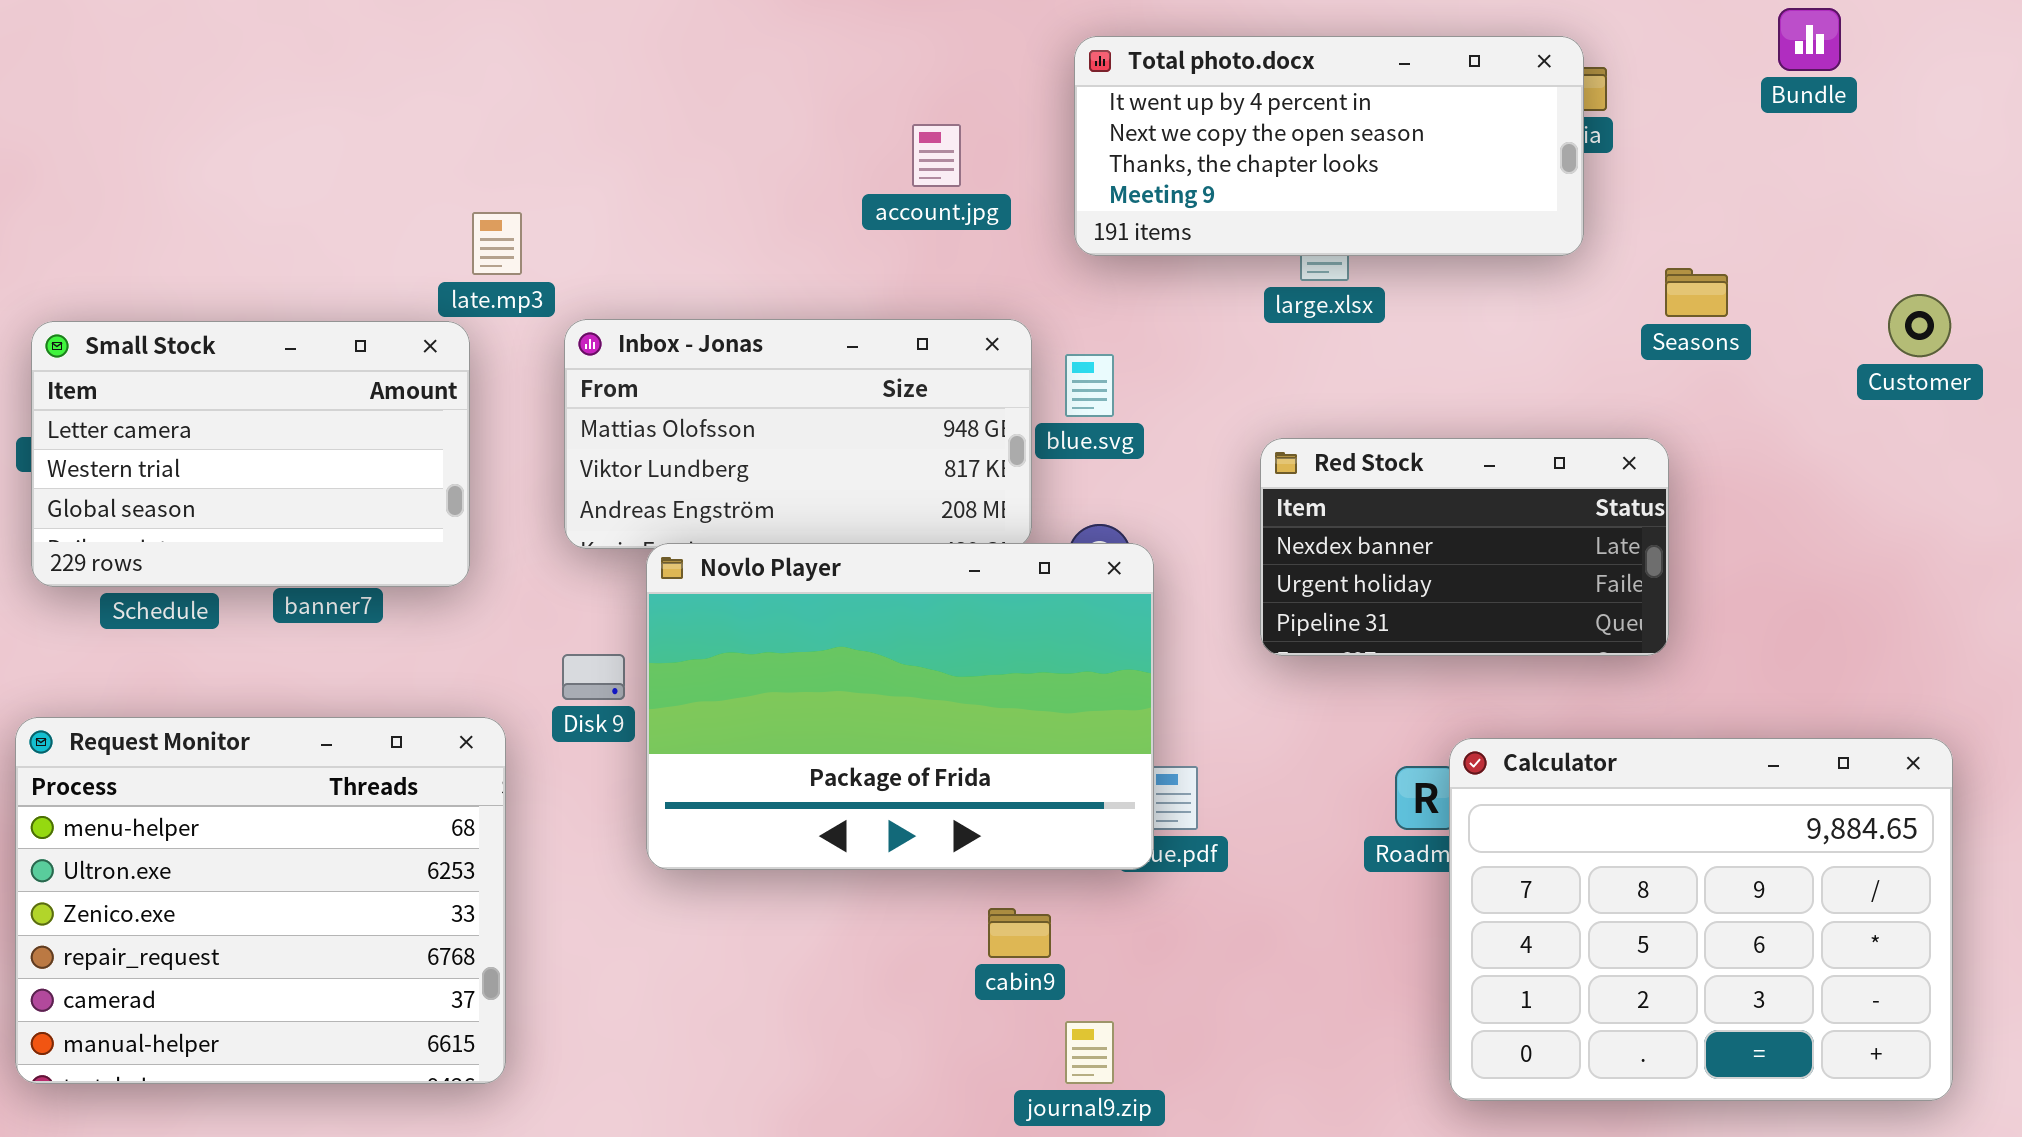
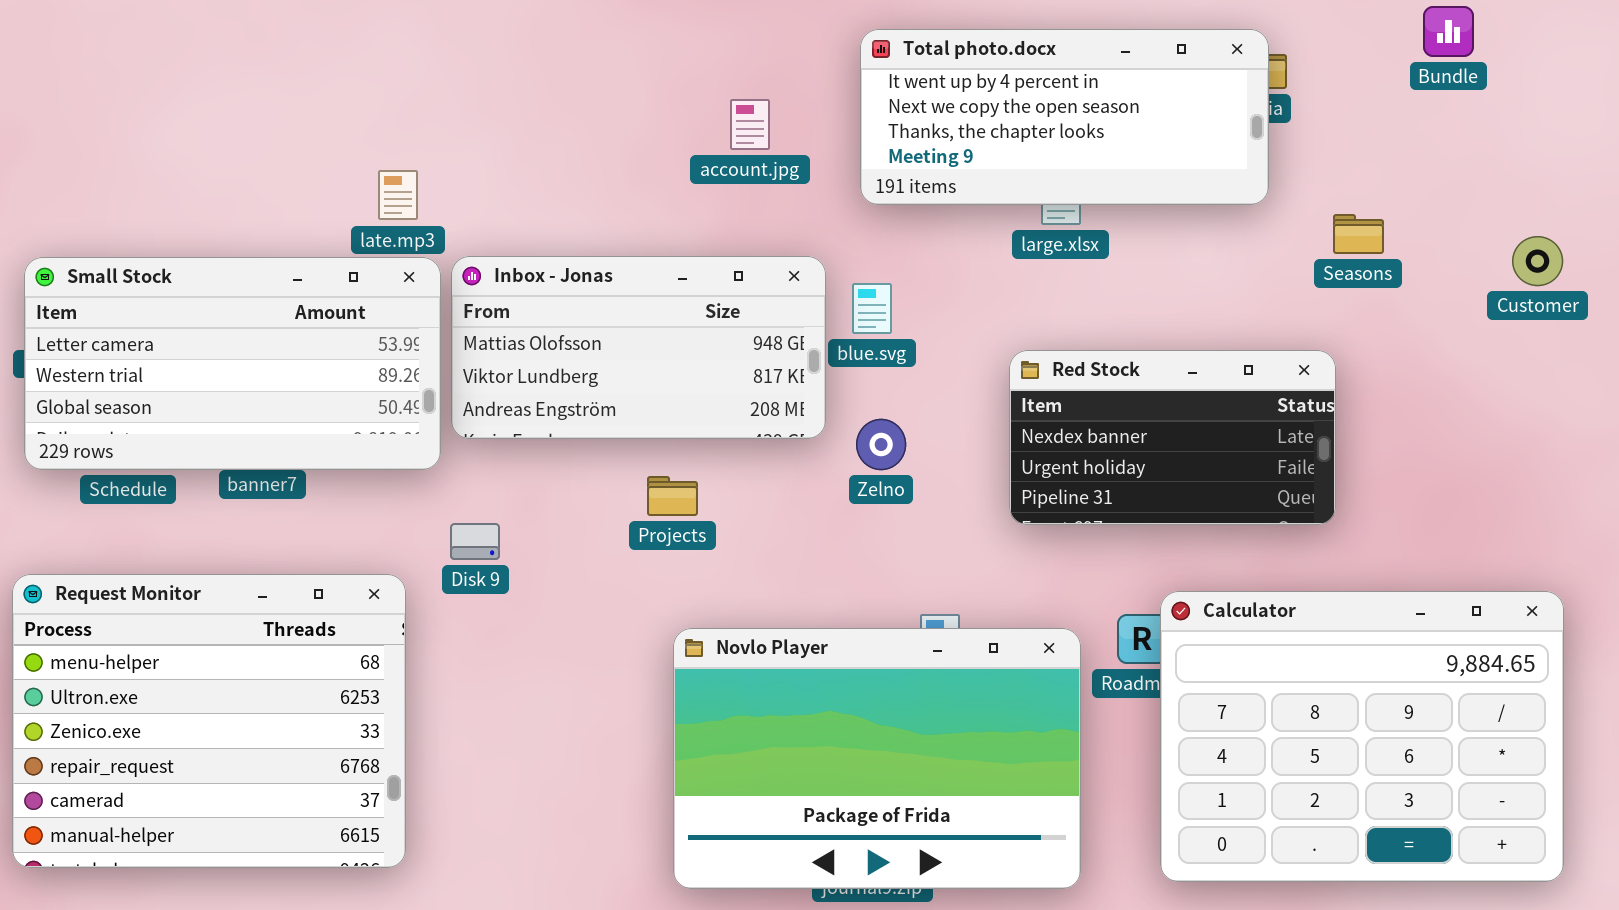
Small Stock: [31,321,470,587] -> [24,257,441,470], resized
Novlo Player: [646,543,1154,870] -> [673,628,1081,889], moved

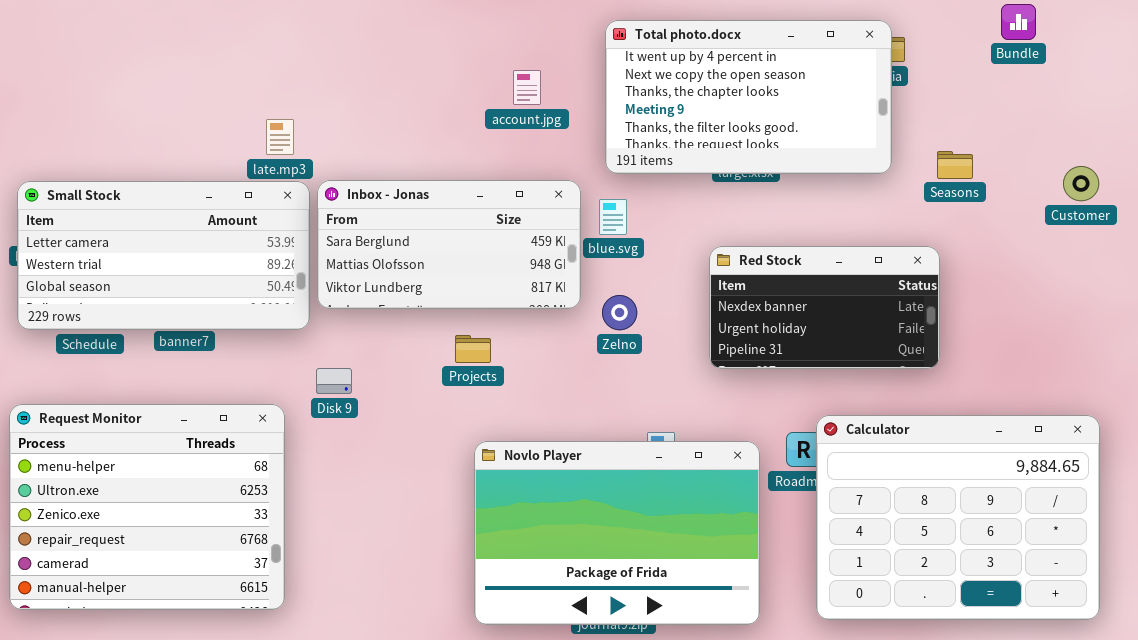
Total photo.docx: [860,29,1269,205] -> [605,20,892,174], resized
Inbox - Jonas: [451,256,826,439] -> [317,180,581,309], scrolled up 1 row

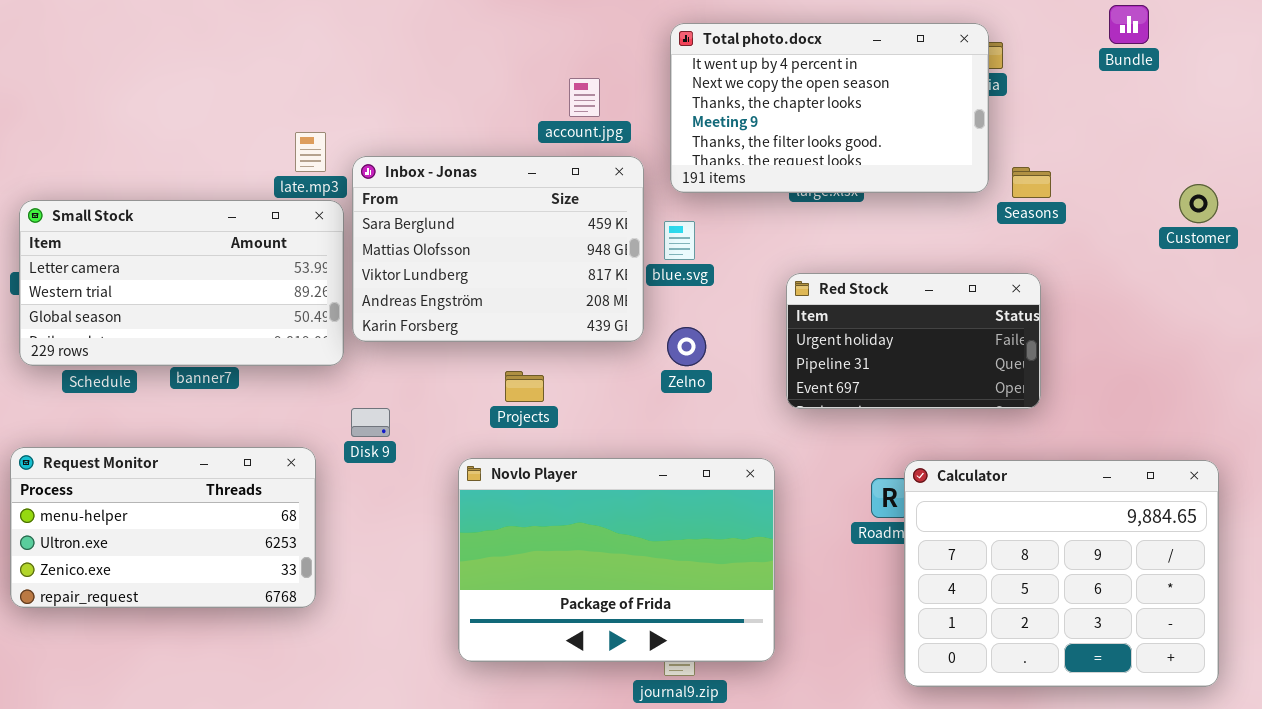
Seasons: [937,151,973,179] -> [1012,167,1051,198], moved
Inbox - Jonas: [317,180,581,309] -> [352,156,644,342], resized
Red Stock: [709,246,940,369] -> [786,273,1041,409], scrolled down 1 row
Request Monitor: [9,404,285,610] -> [10,447,316,608], resized
Novlo Player: [474,441,760,625] -> [458,458,775,662], moved

